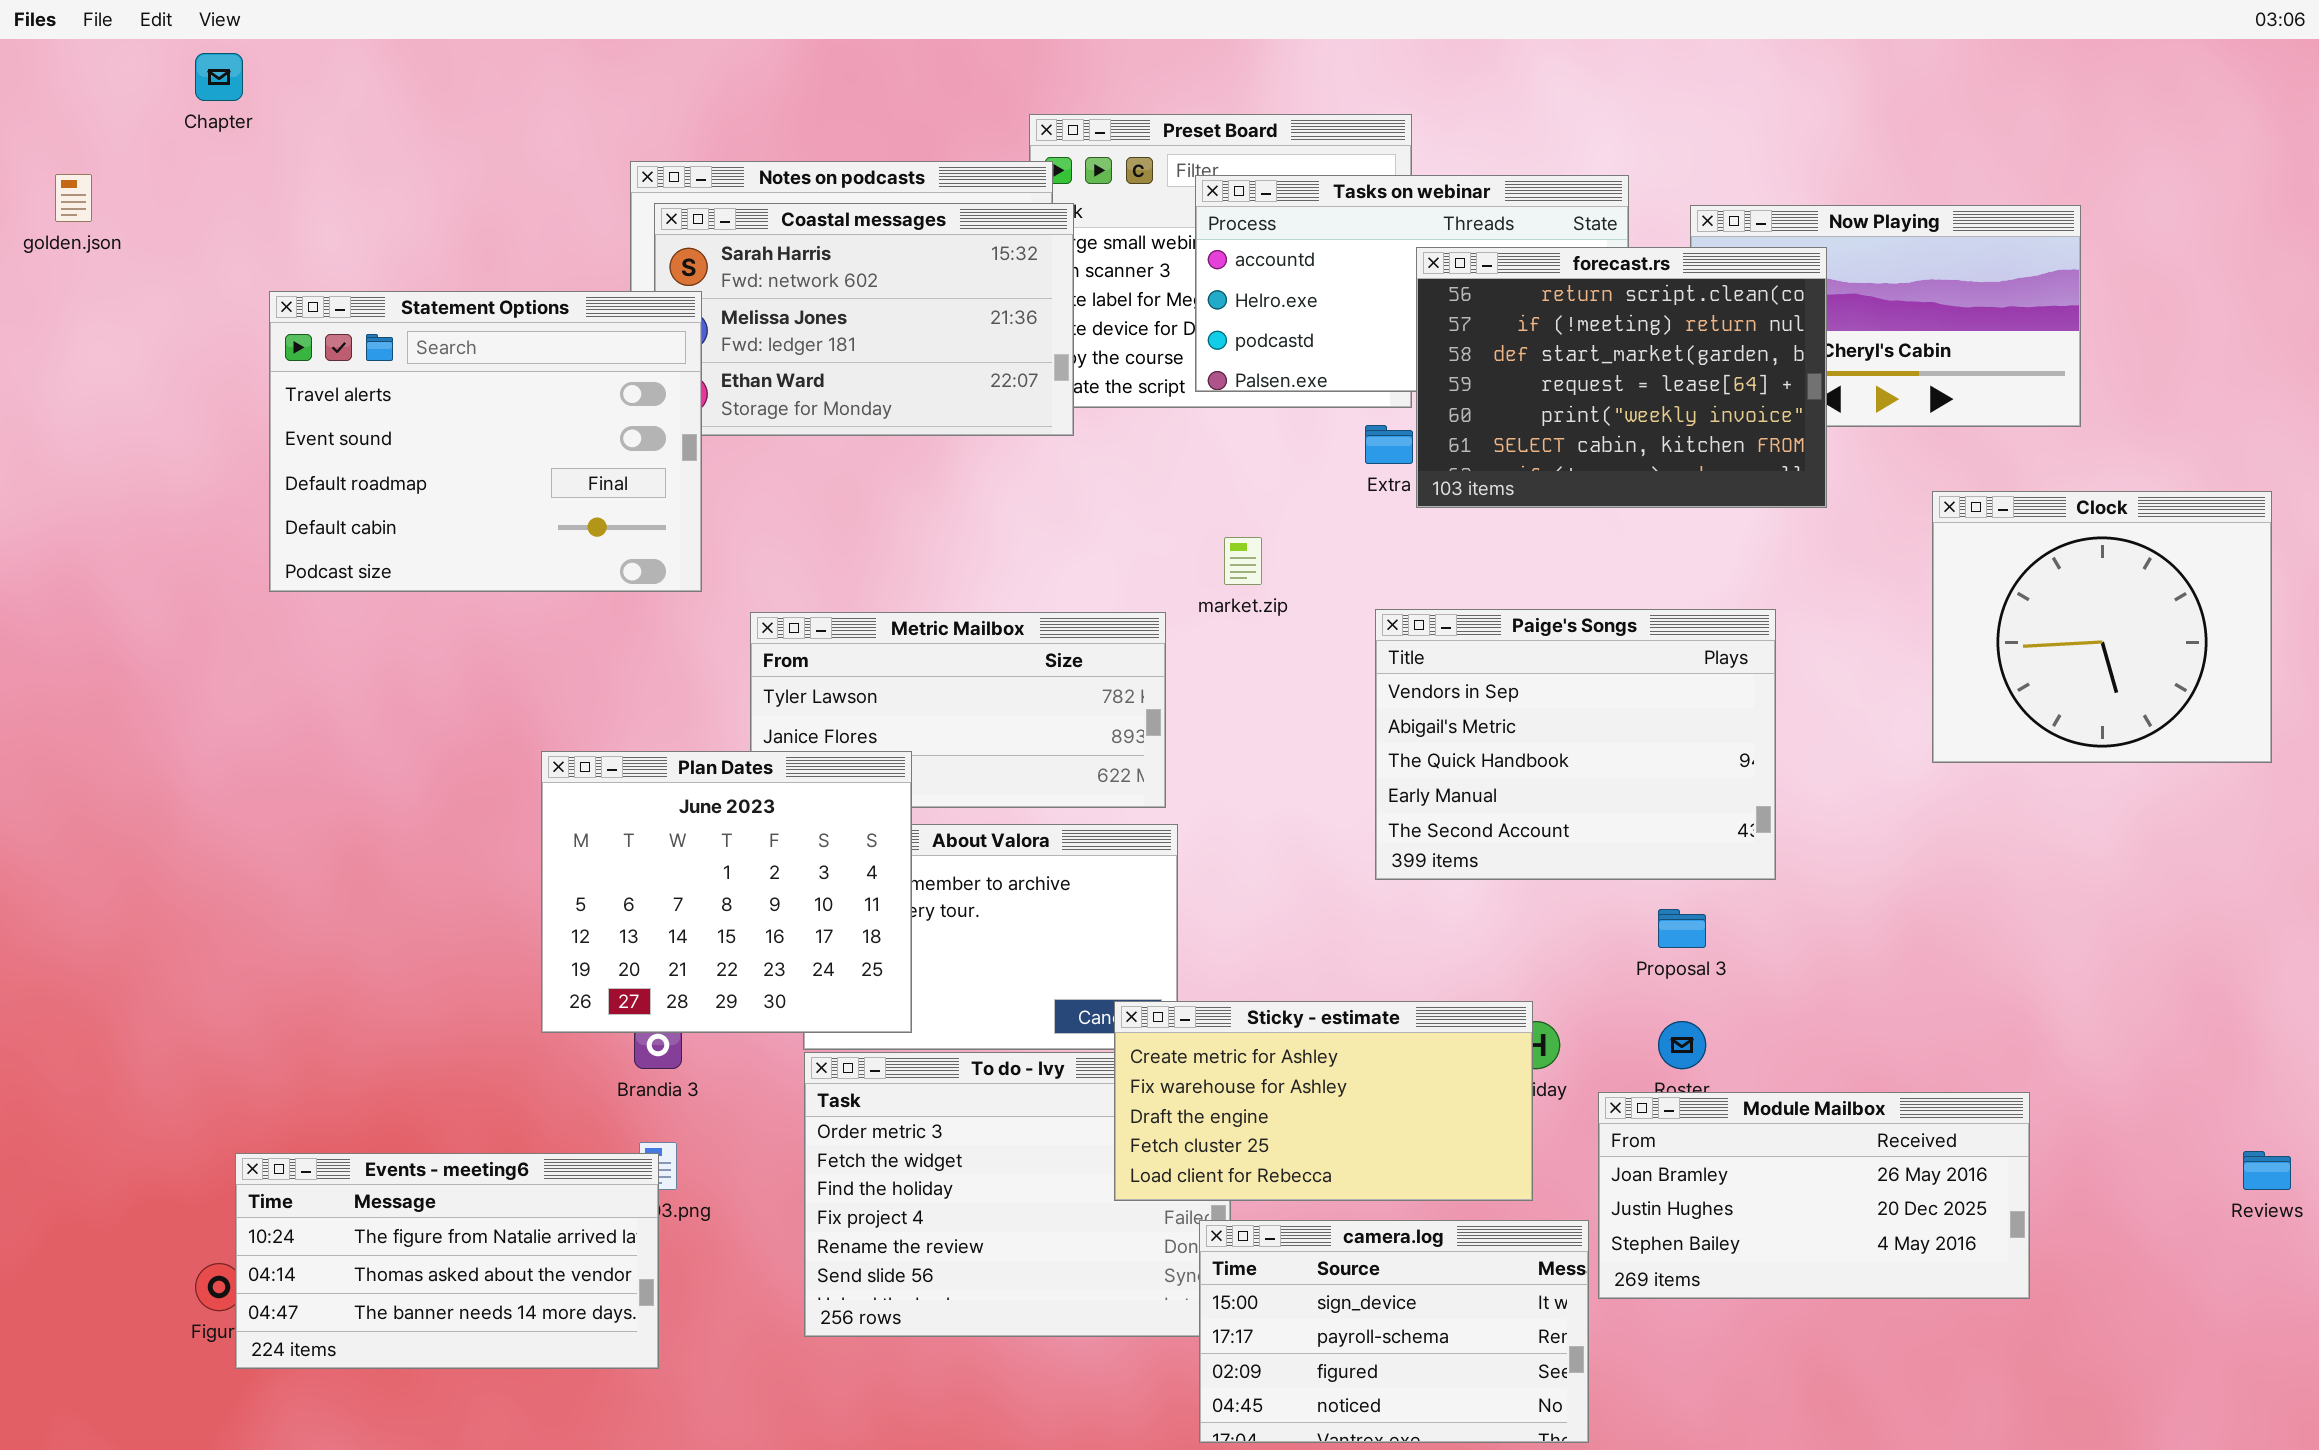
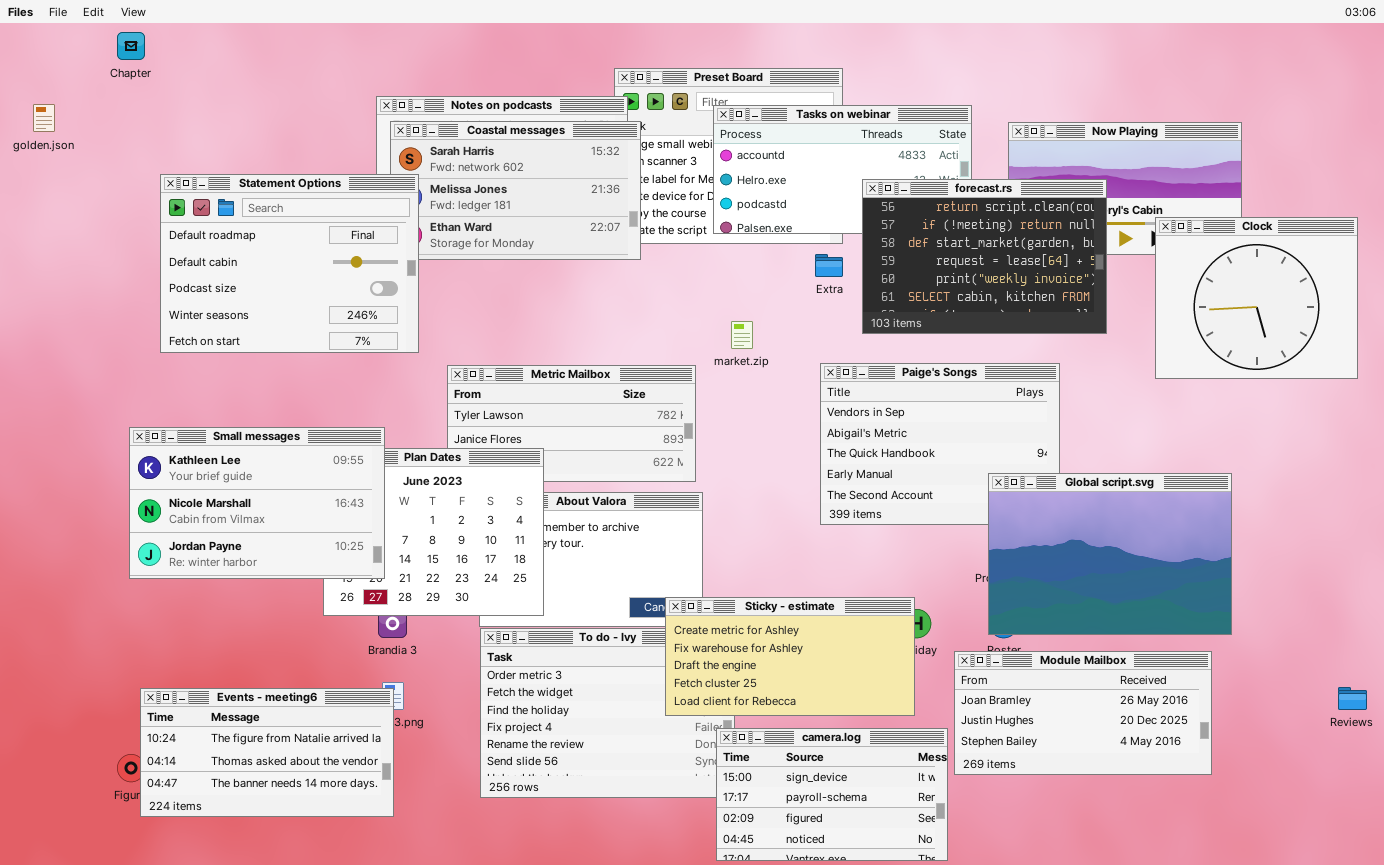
forecast.rs: [1416,247,1827,508] -> [862,179,1107,334], moved
Statement Options: [269,291,702,592] -> [160,174,419,353], scrolled down 2 rows
Clock: [1932,491,2272,763] -> [1155,217,1358,379], moved
Small messages: none -> [129,427,385,579], opened
Global script.svg: none -> [988,473,1232,635], opened

